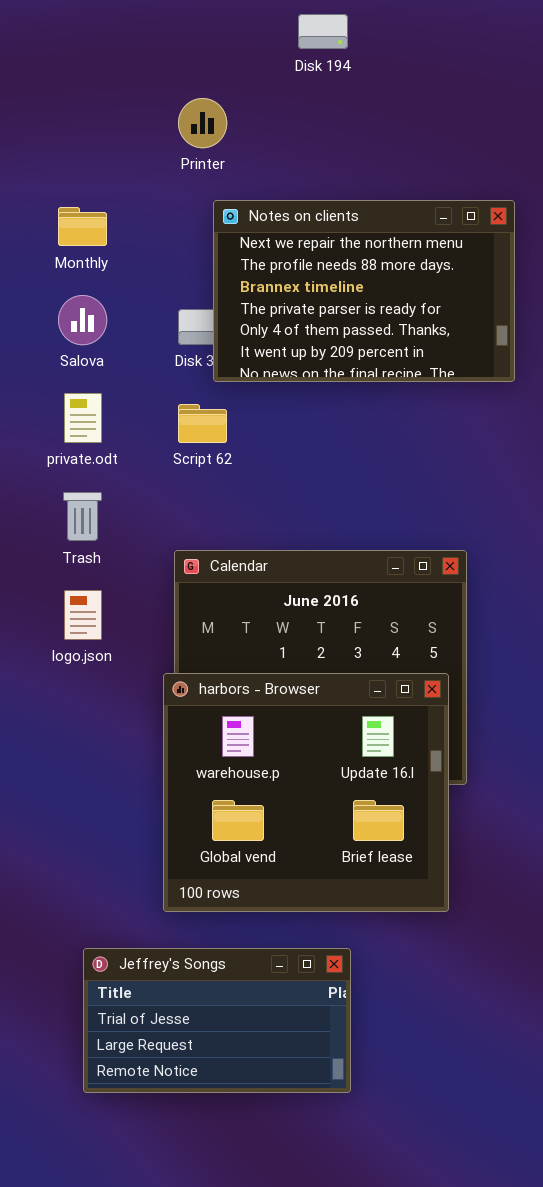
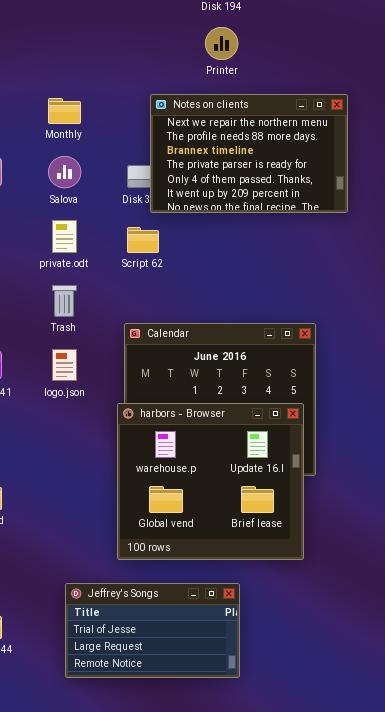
Printer: [178,98,227,148] -> [205,27,238,60], moved

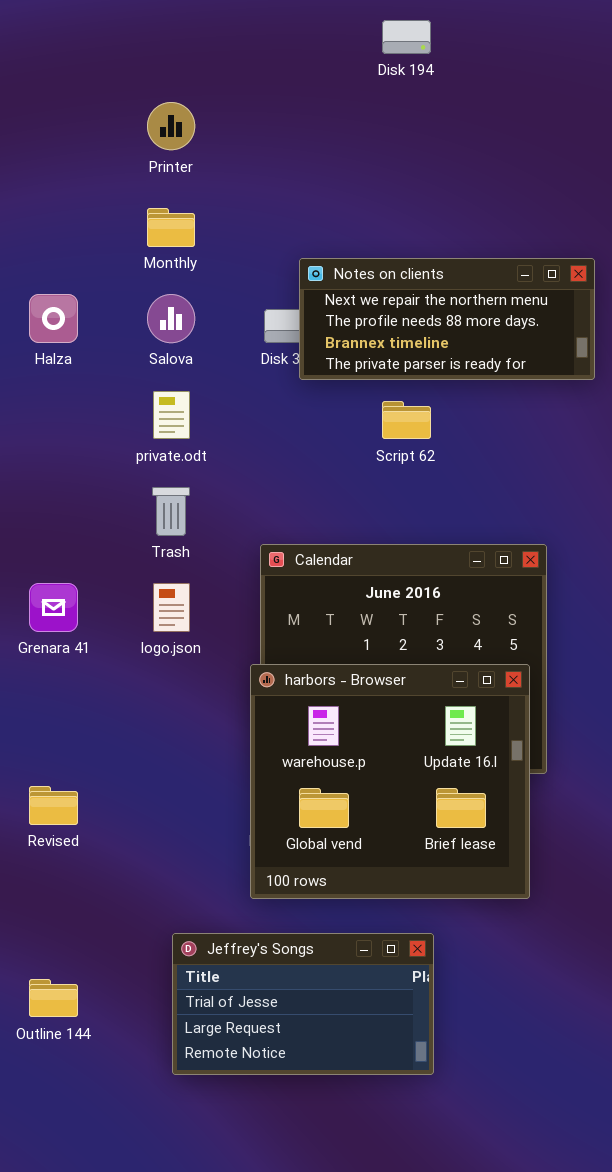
Printer: [205,27,238,60] -> [147,102,195,150], moved
Notes on clients: [150,94,348,213] -> [299,258,595,380], resized
Script 62: [127,227,159,253] -> [382,401,431,439], moved

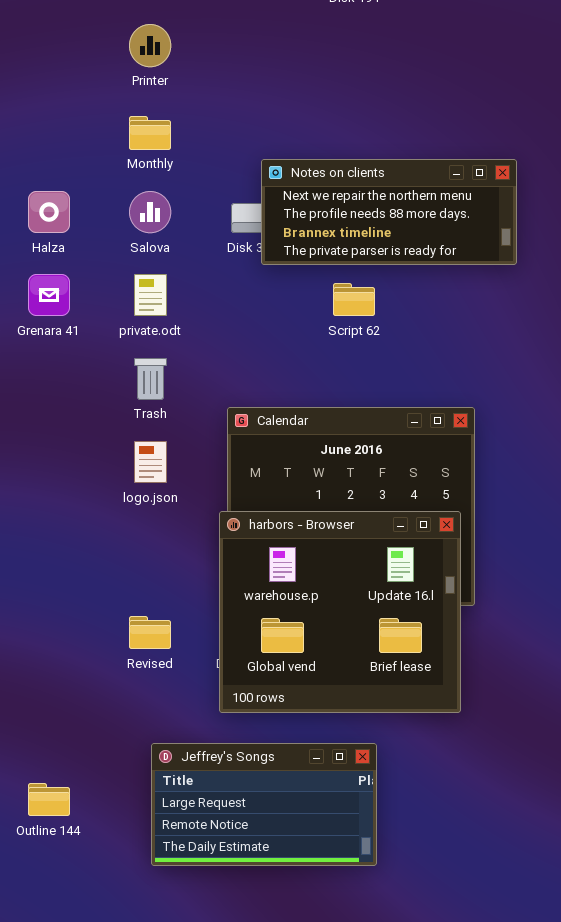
Grenara 41: [29,583,78,632] -> [28,274,70,316], moved
Revised: [29,786,78,825] -> [129,616,171,649], moved
Jeffrey's Songs: [172,933,434,1075] -> [151,743,377,866], scrolled down 1 row

